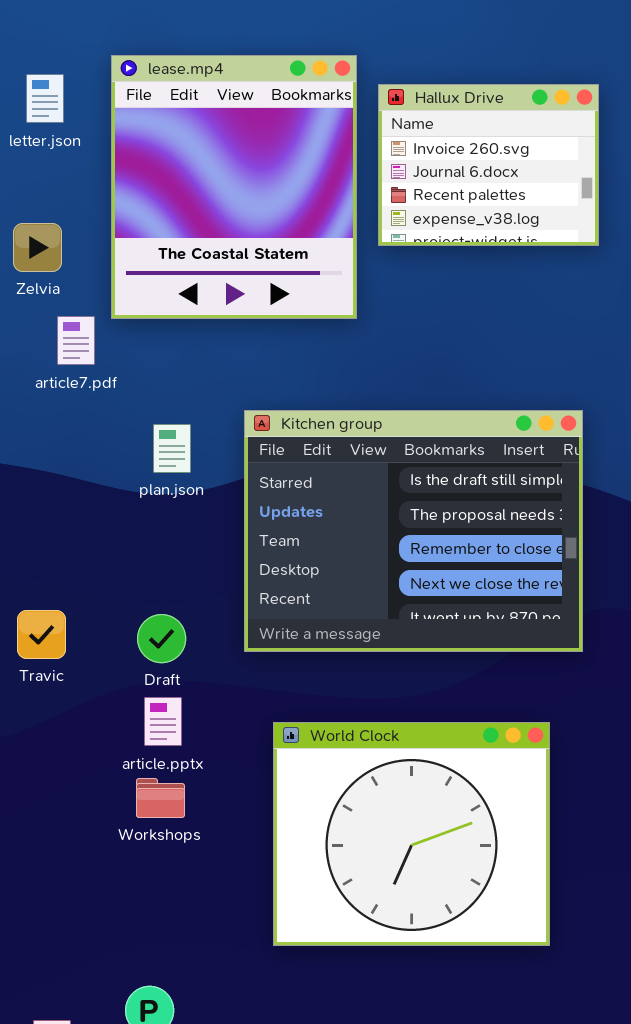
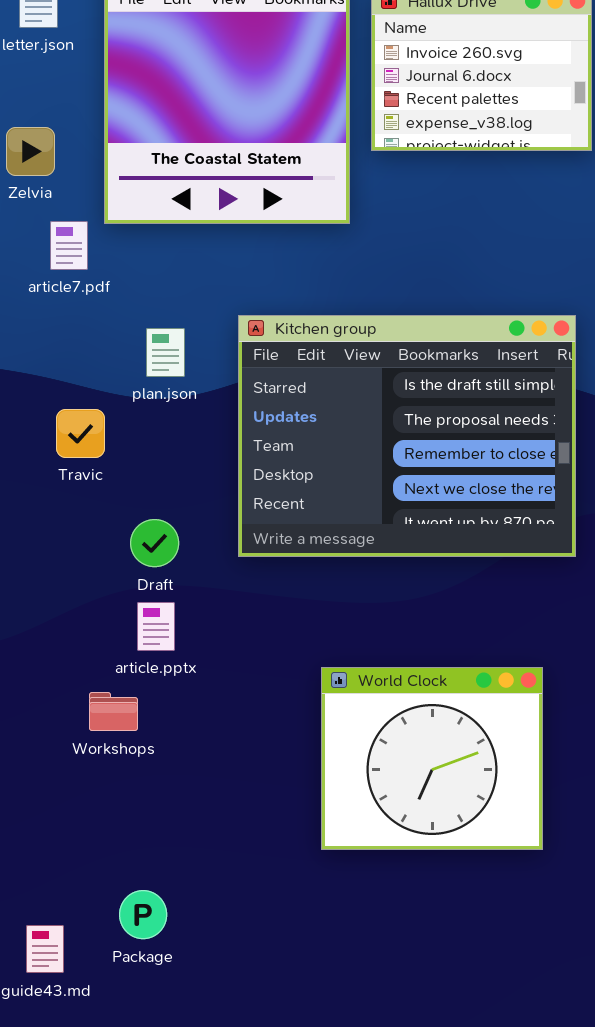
Travic: [17,610,66,659] -> [56,409,105,458], moved
World Clock: [273,722,550,946] -> [321,667,543,850], resized
Workshops: [136,778,185,818] -> [89,692,138,731], moved

